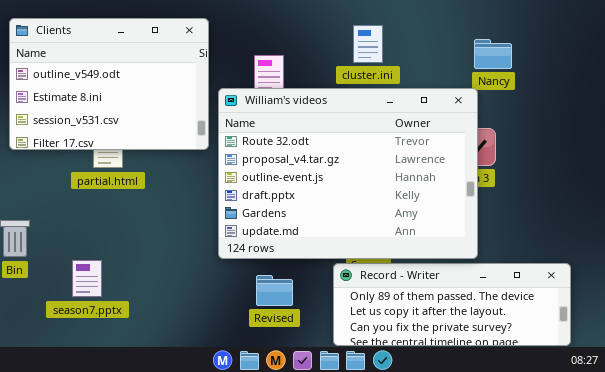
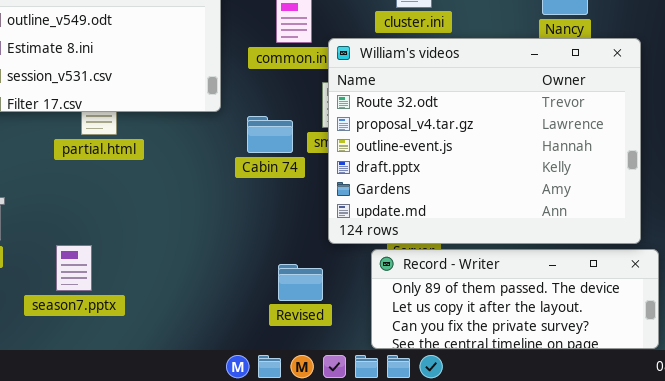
William's videos: [218,88,478,259] -> [328,38,641,244], moved

